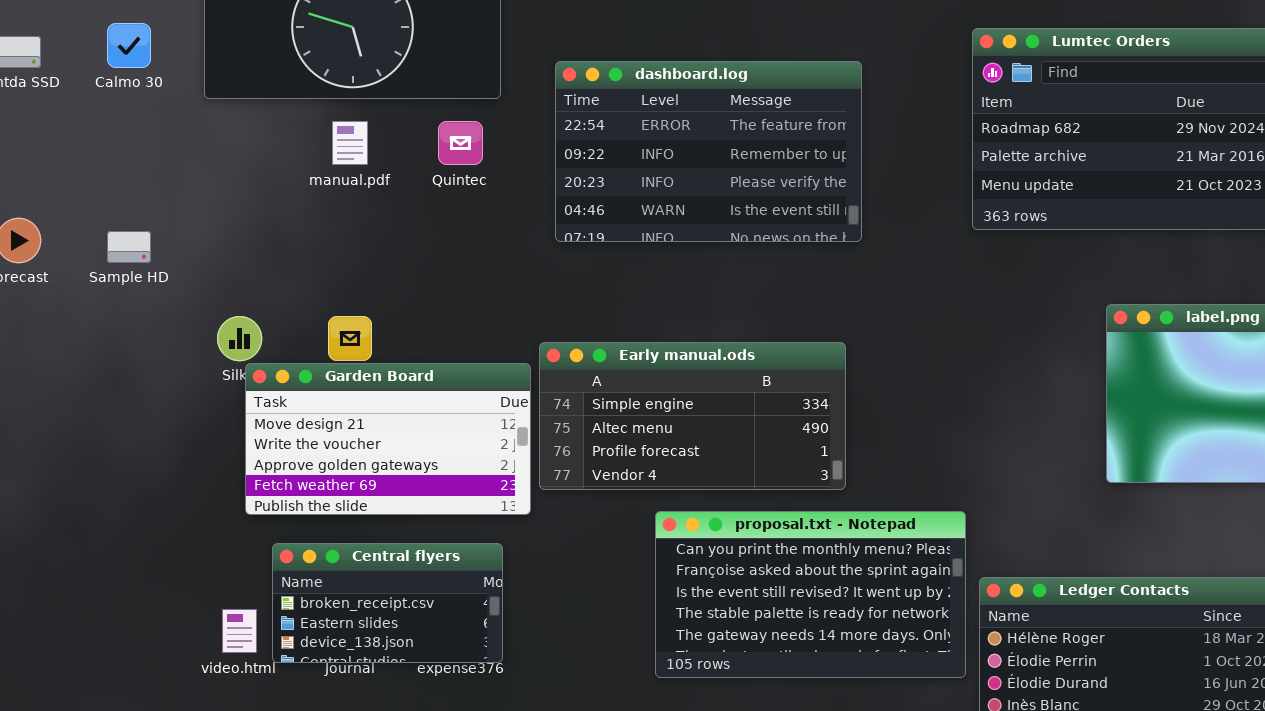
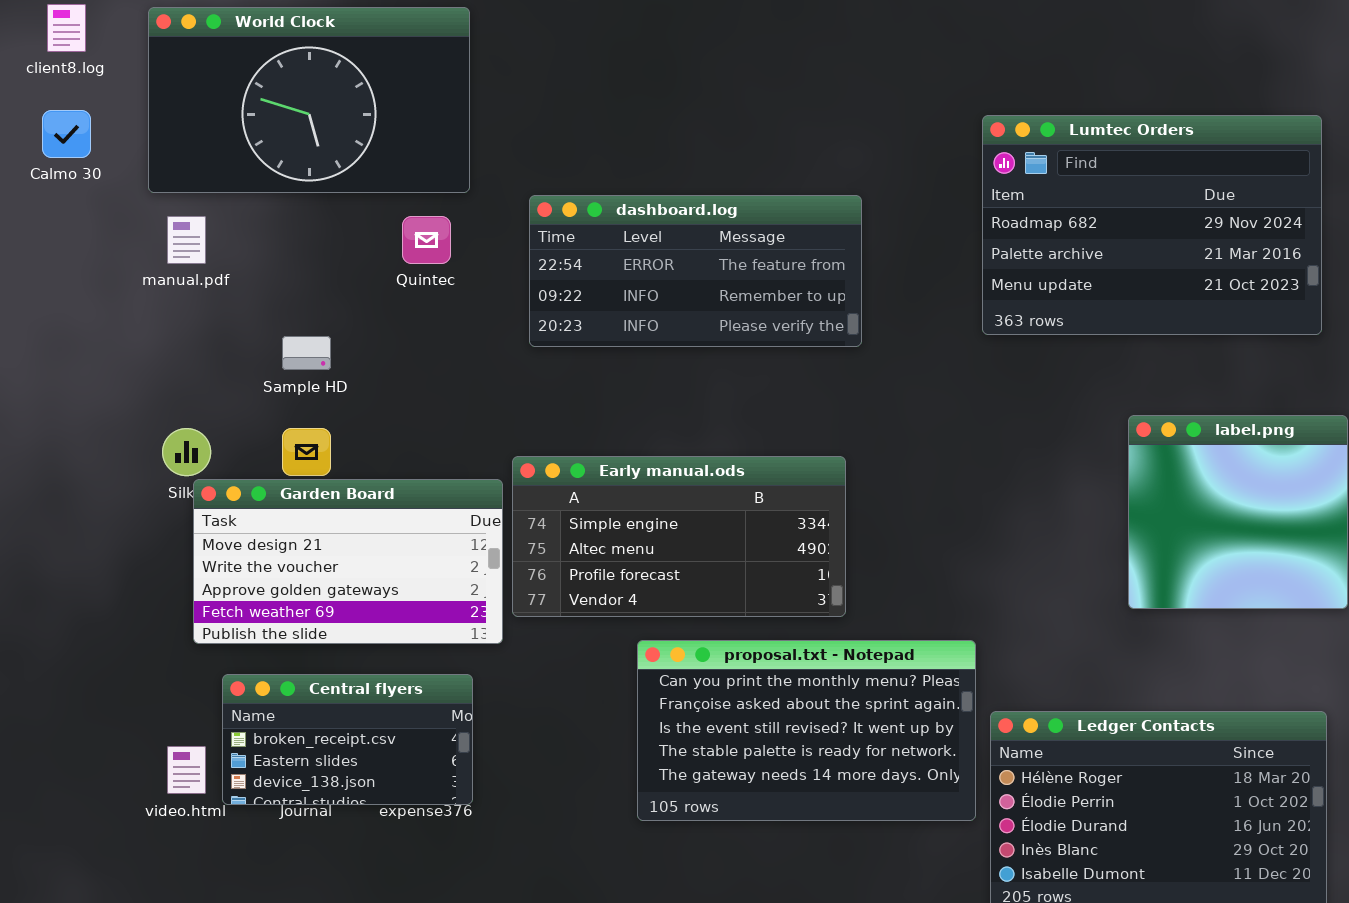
dashboard.log: [555,61,862,242] -> [529,195,862,347], resized
manual.pdf: [332,121,368,165] -> [167,216,206,264], moved
Sample HD: [107,231,151,263] -> [282,336,331,370], moved

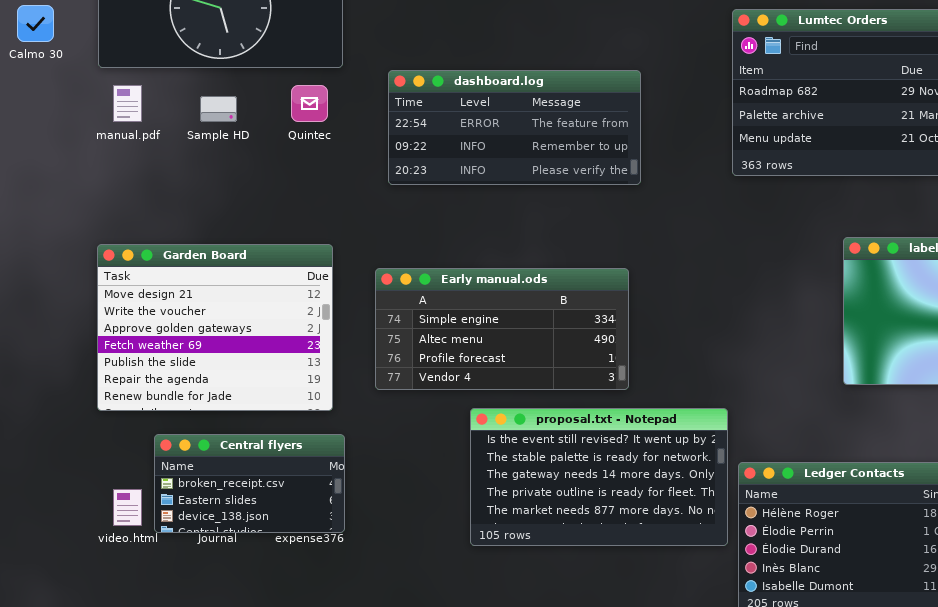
Sample HD: [282,336,331,370] -> [200,96,237,122], moved
Garden Board: [193,479,503,644] -> [97,244,333,411], moved, resized
proposal.txt - Notepad: [637,640,976,821] -> [470,408,728,546], scrolled down 2 rows

